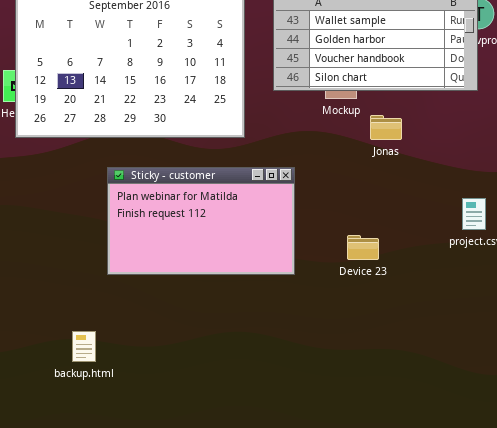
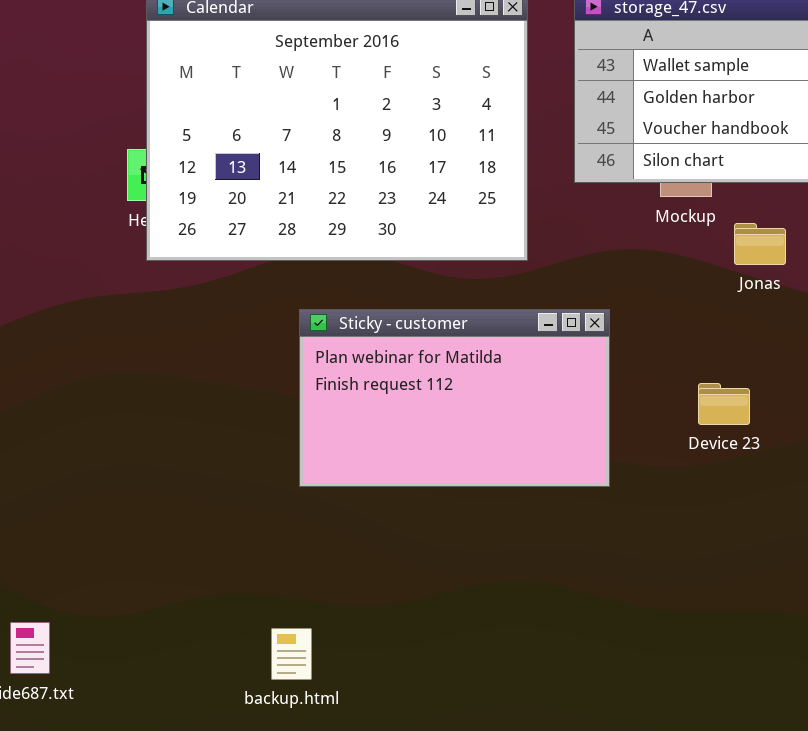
Device 23: [347,235,379,260] -> [698,383,750,425], moved
backup.html: [72,331,96,362] -> [271,628,312,680], moved

